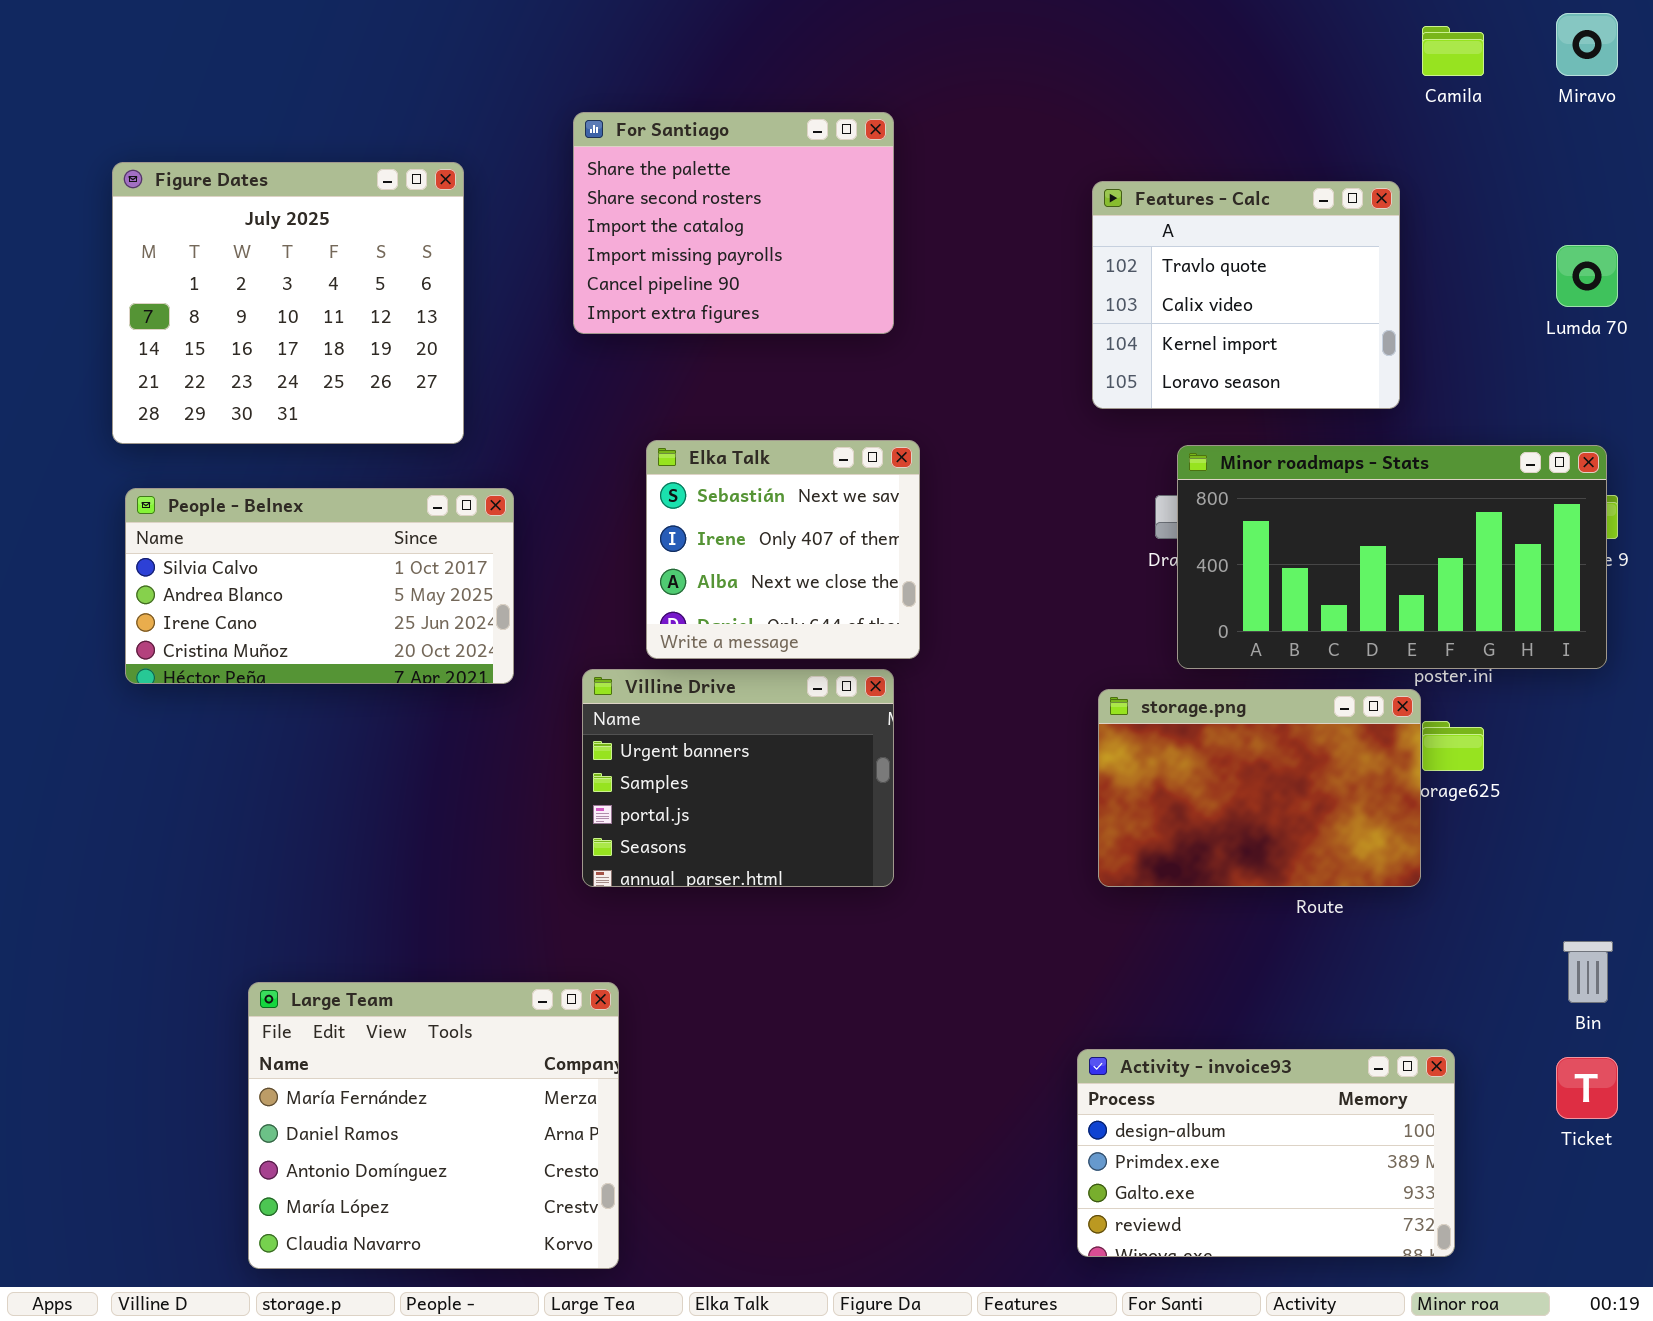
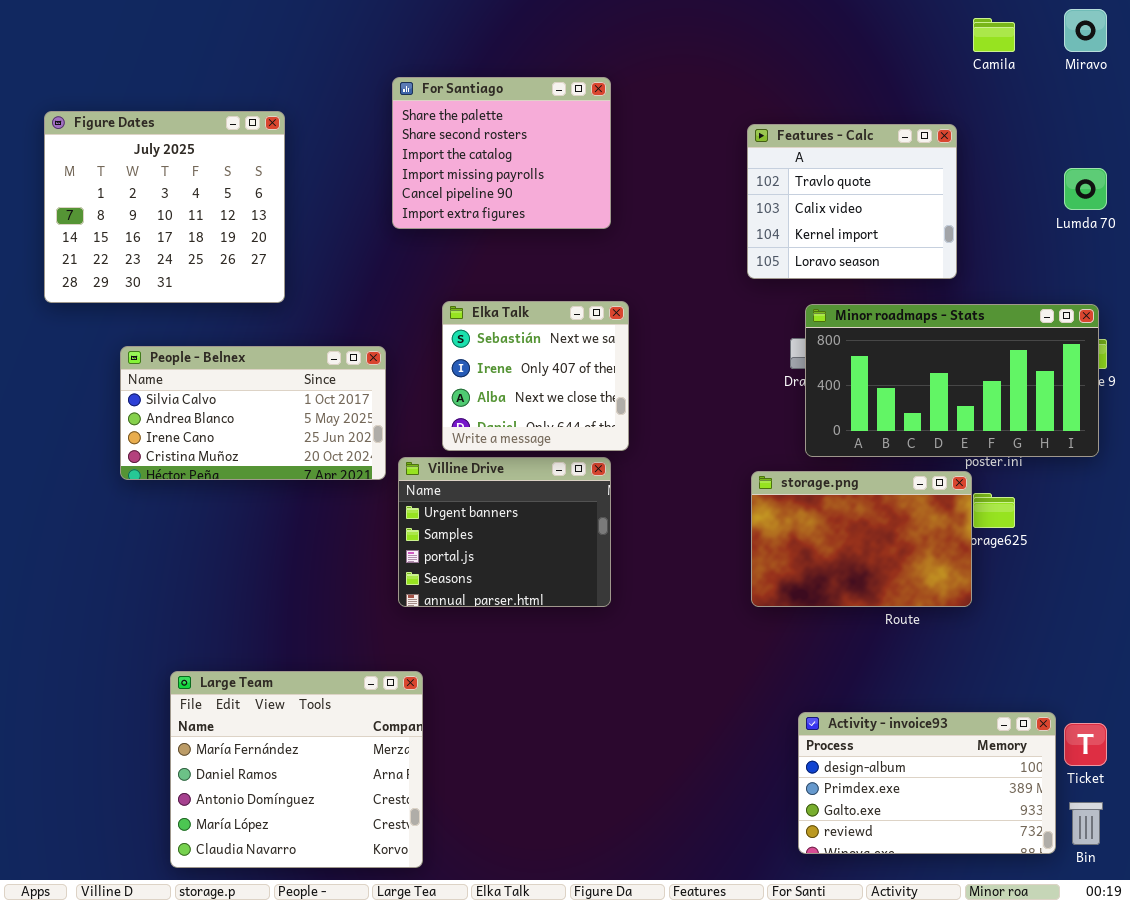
Figure Dates: [112,162,464,444] -> [44,111,285,303], moved
People - Belnex: [125,488,514,684] -> [120,346,386,480], moved
Bin: [1563,941,1613,1003] -> [1069,802,1103,845], moved
Activity - invoice93: [1077,1049,1455,1257] -> [798,712,1056,854], moved

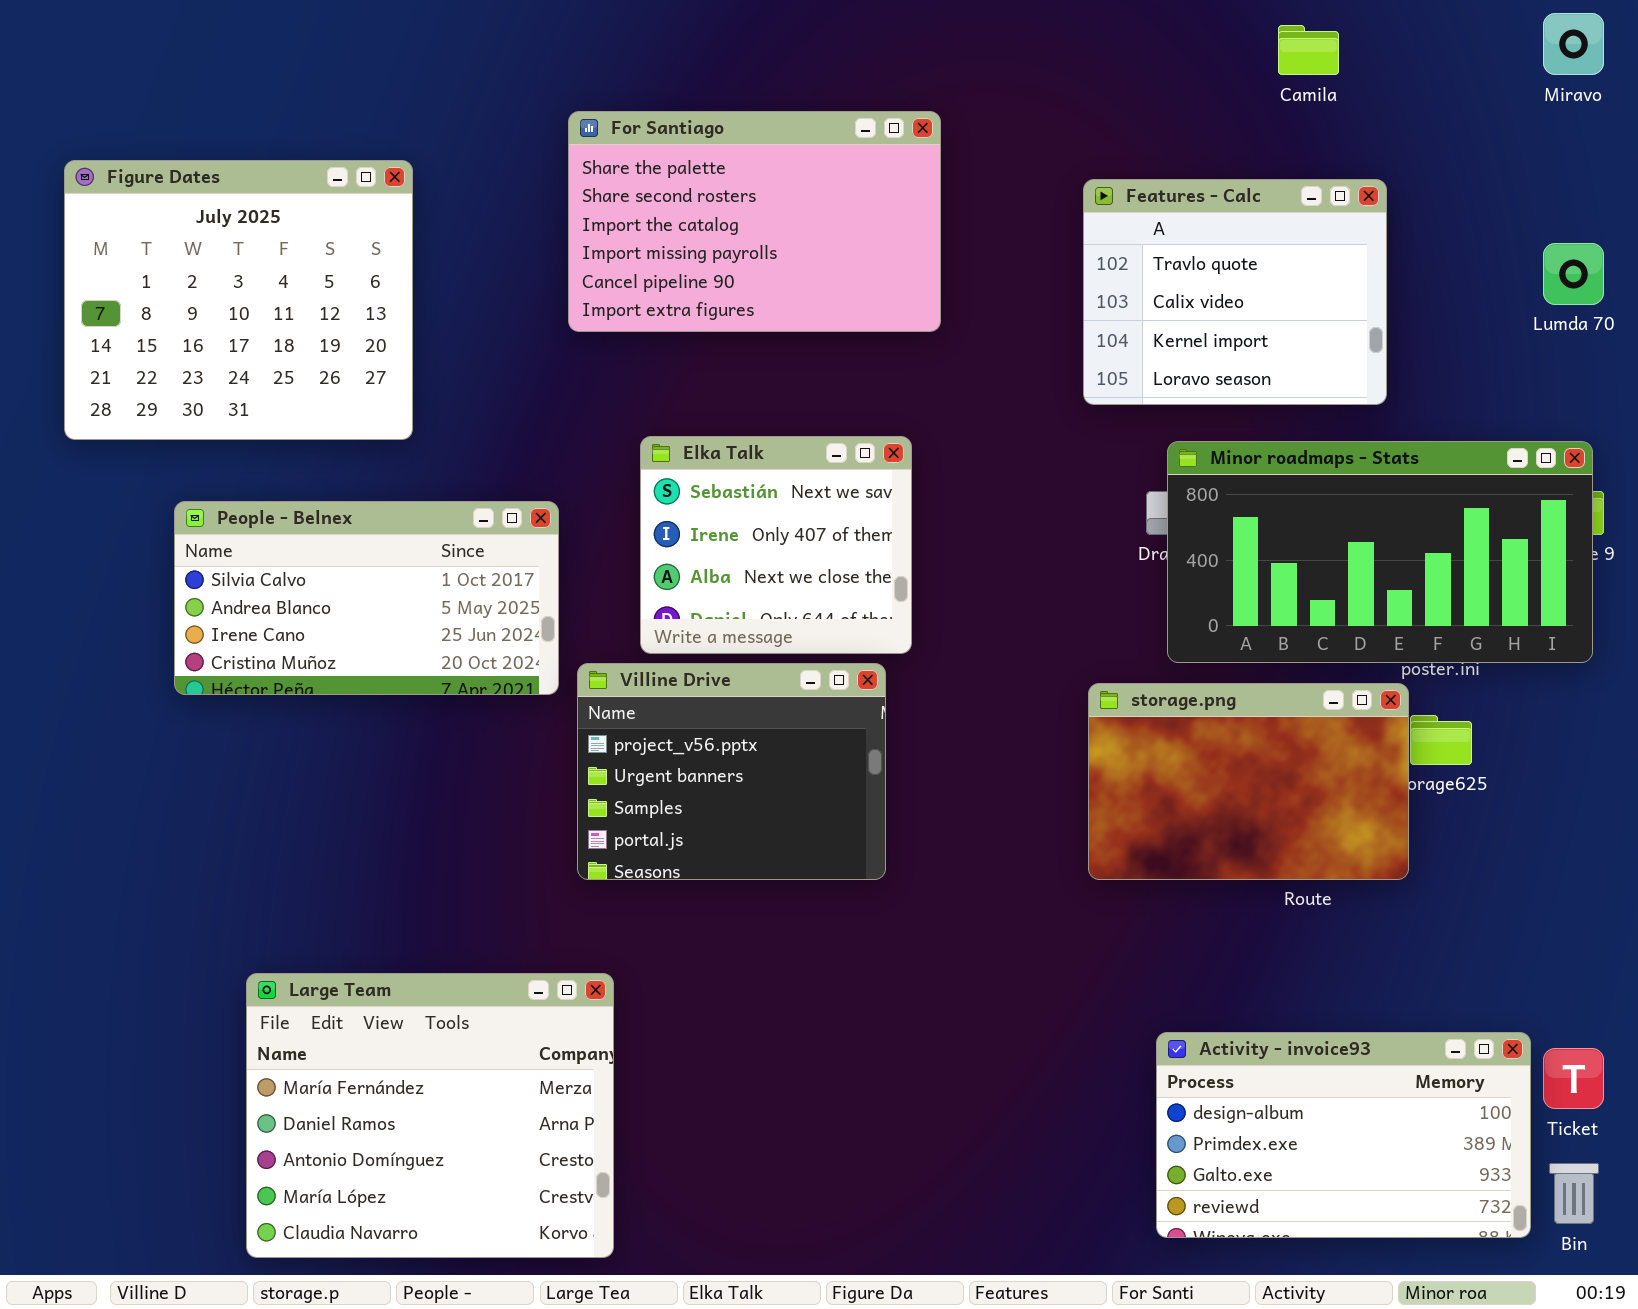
Camila: [973,18,1015,52] -> [1278,25,1339,75], moved
For Santiago: [392,77,611,229] -> [568,111,941,332], resized
Villine Drive: [398,457,611,607] -> [577,663,886,880], scrolled up 1 row

